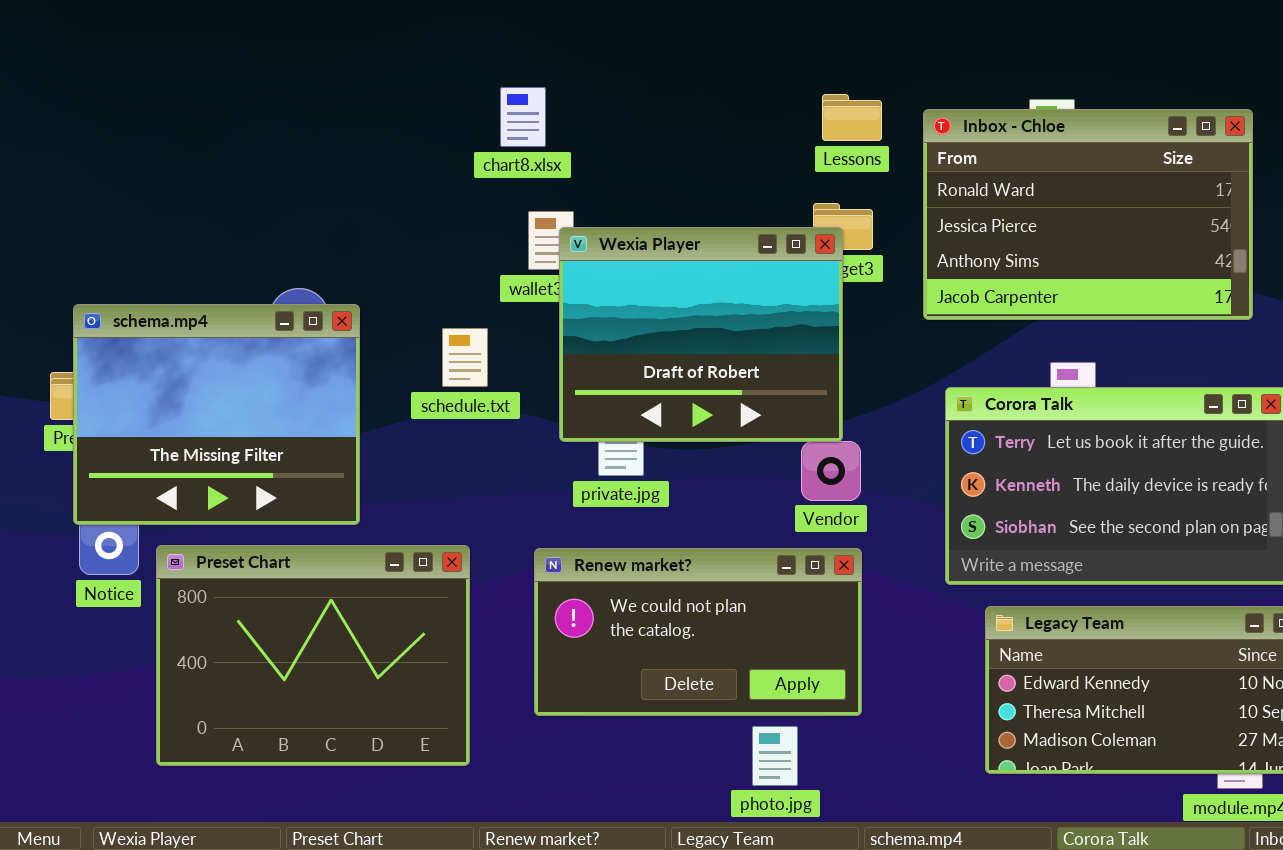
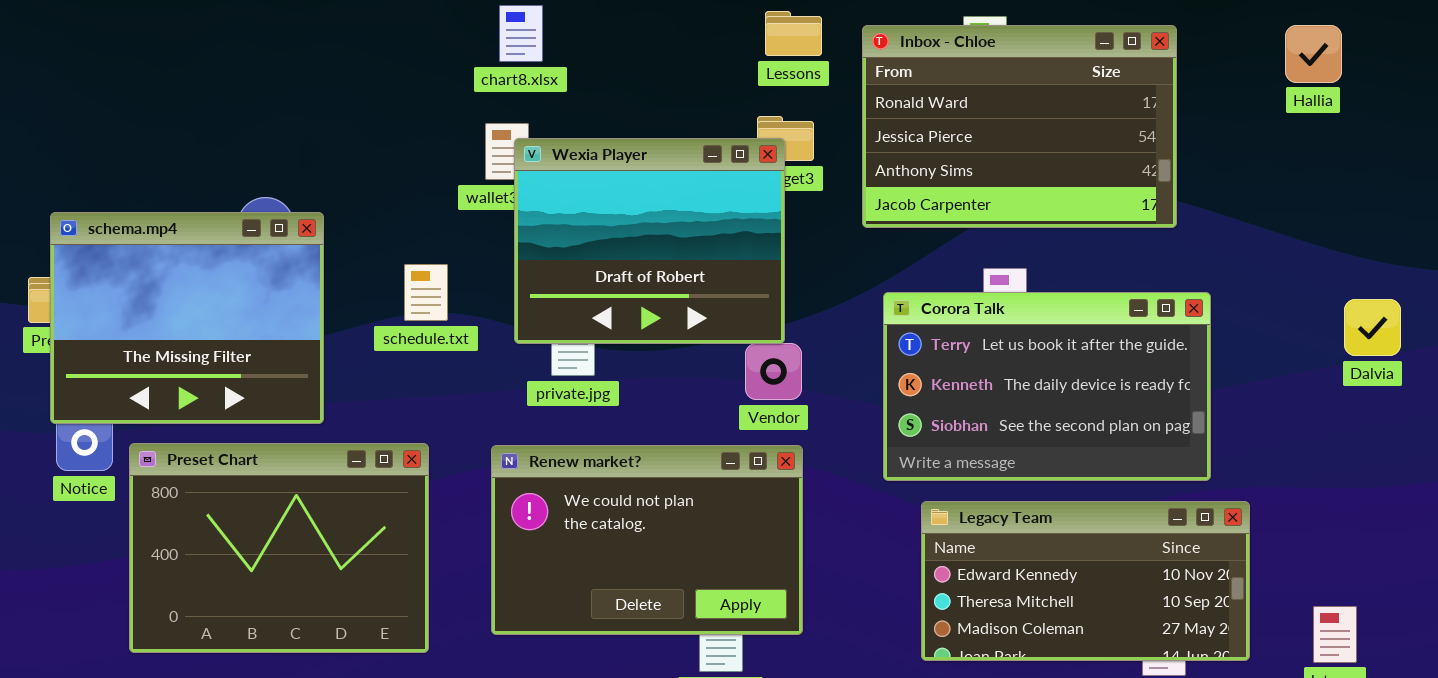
chart8.xlsx: [500,87,546,147] -> [499,5,543,62], moved
schedule.txt: [442,328,488,387] -> [404,264,448,321], moved
Renew market?: [534,548,862,716] -> [491,445,803,635], resized

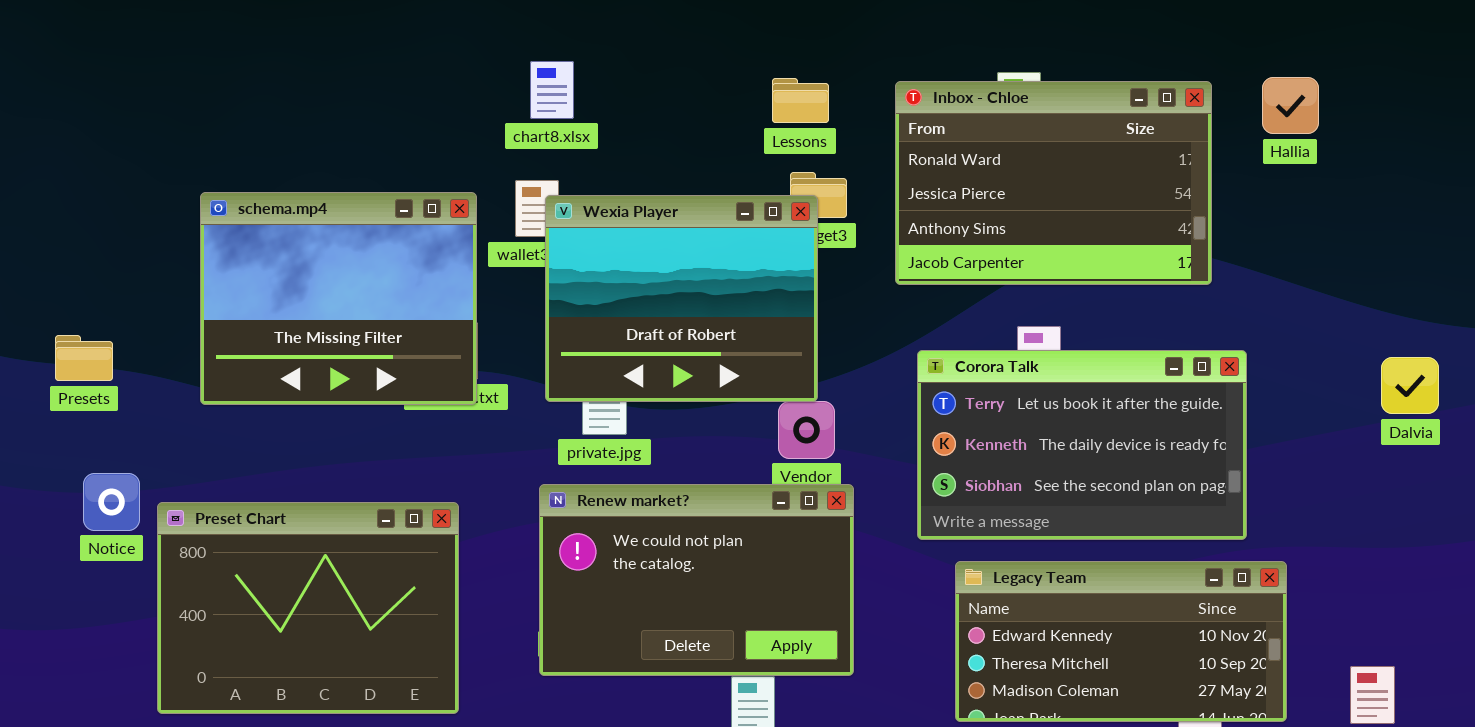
Lessons: [765,11,822,56] -> [772,78,829,123], moved
Hallia: [1285,25,1342,83] -> [1262,77,1319,134], moved
schema.mp4: [50,212,324,424] -> [200,192,477,405], moved
Renew market?: [491,445,803,635] -> [539,484,854,676], moved

